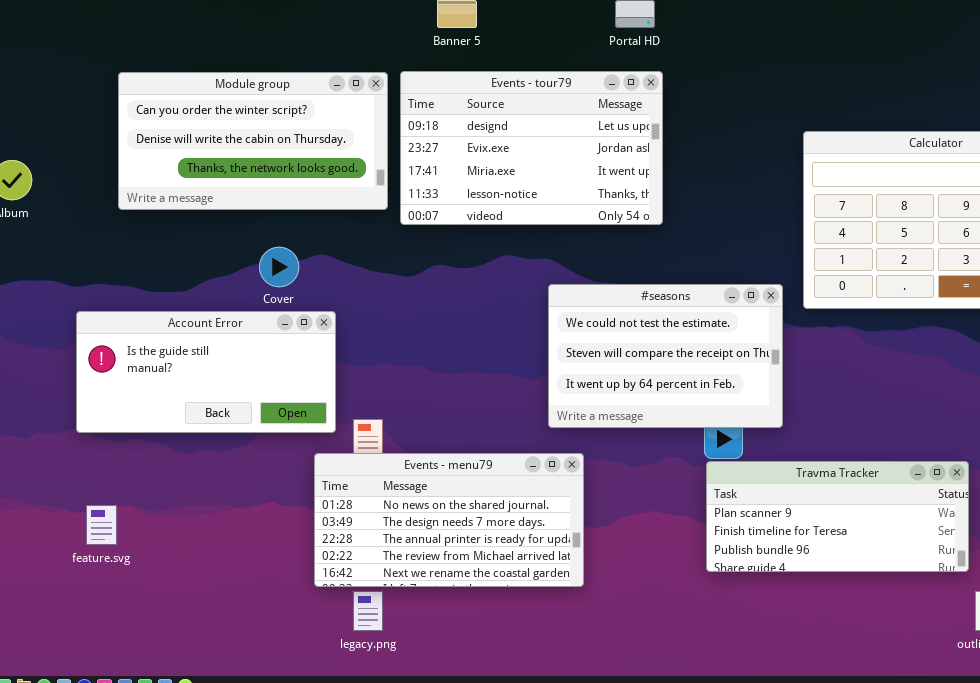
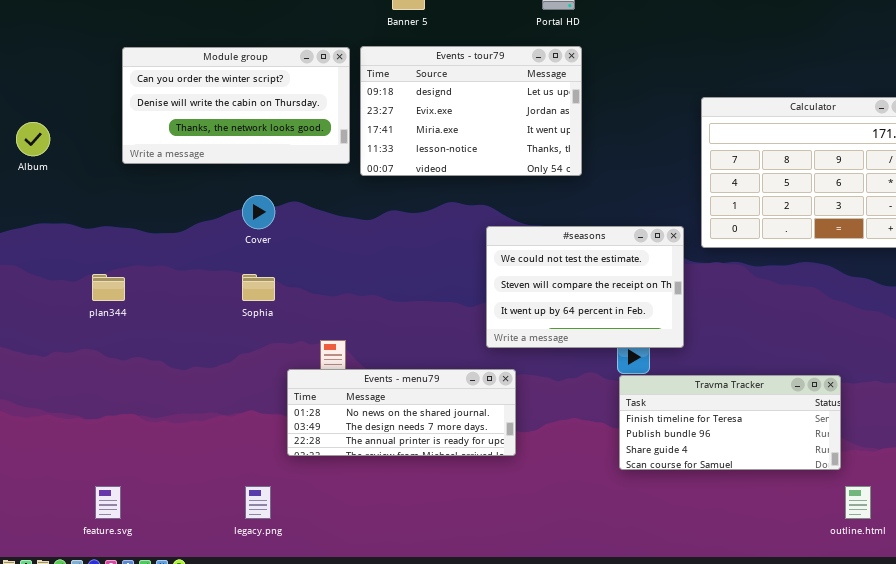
Account Error: [76,311,336,433] -> none, closed
Events - menu79: [314,453,584,587] -> [287,369,516,456], resized
Travma Tracker: [706,461,969,572] -> [619,375,841,470], scrolled down 1 row
feature.svg: [86,505,117,545] -> [95,486,121,519], moved
legacy.png: [353,591,383,631] -> [245,486,271,519], moved

